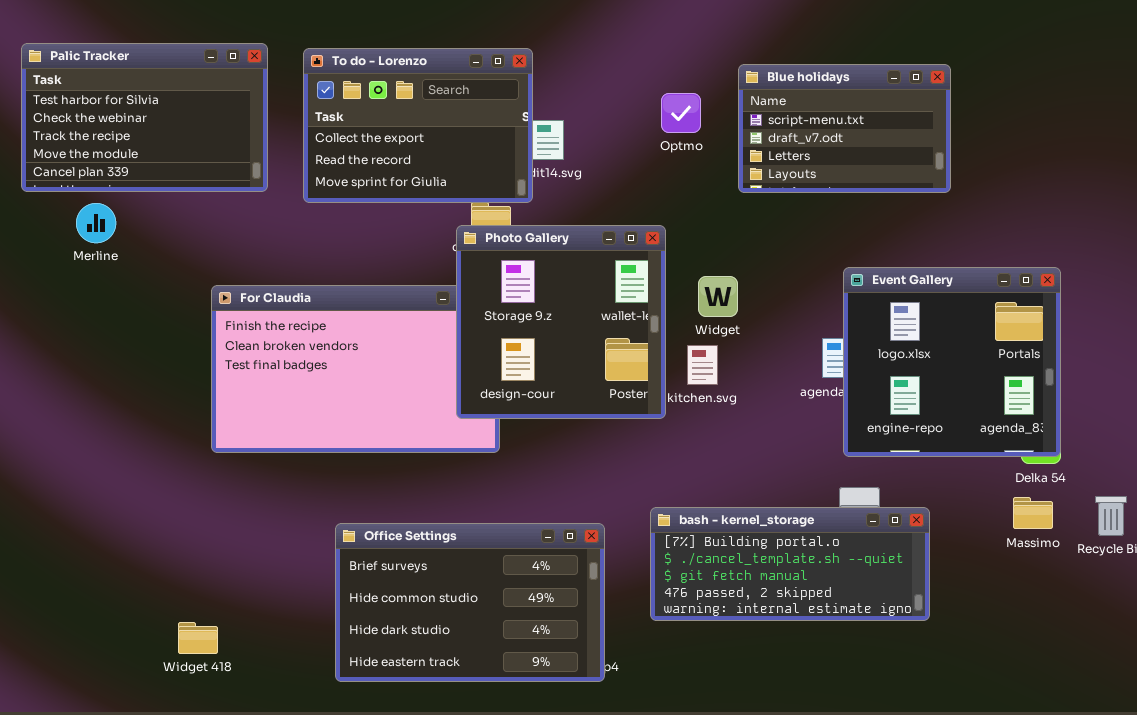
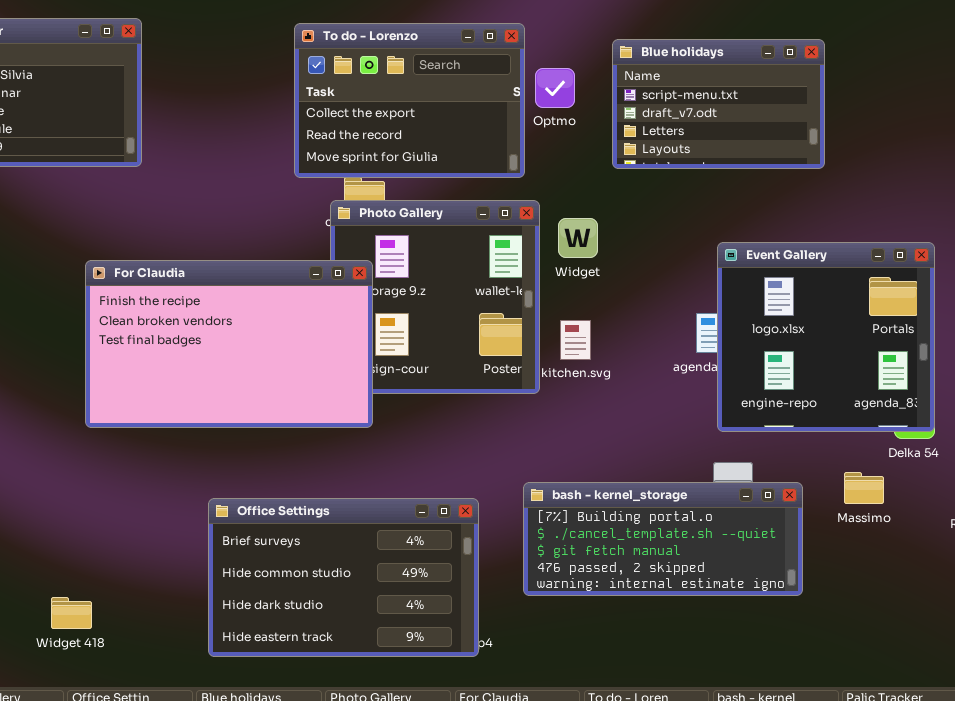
To do - Lorenzo: [303,48,533,203] -> [294,23,525,178], moved
Widget: [698,276,738,317] -> [558,218,598,258], moved
For Claudia: [211,285,500,453] -> [85,260,373,428], raised
Massimo: [1013,497,1053,529] -> [844,472,884,504], moved

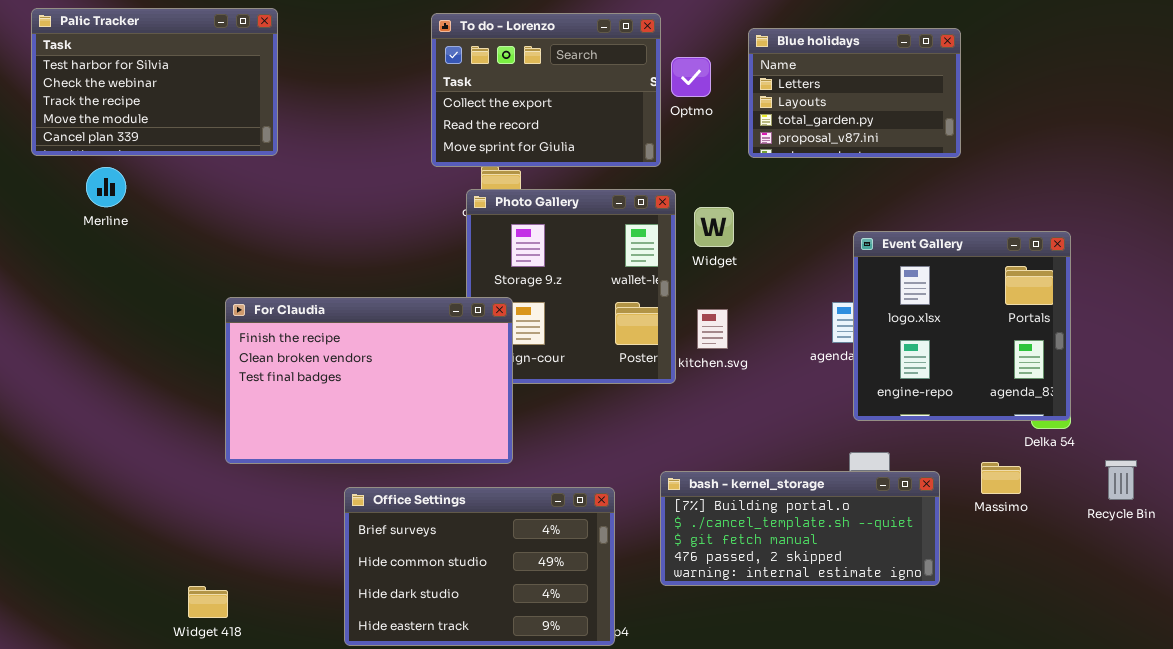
Blue holidays: [612,39,825,169] -> [748,28,961,158], scrolled down 2 rows
For Claudia: [85,260,373,428] -> [225,297,513,464], moved

